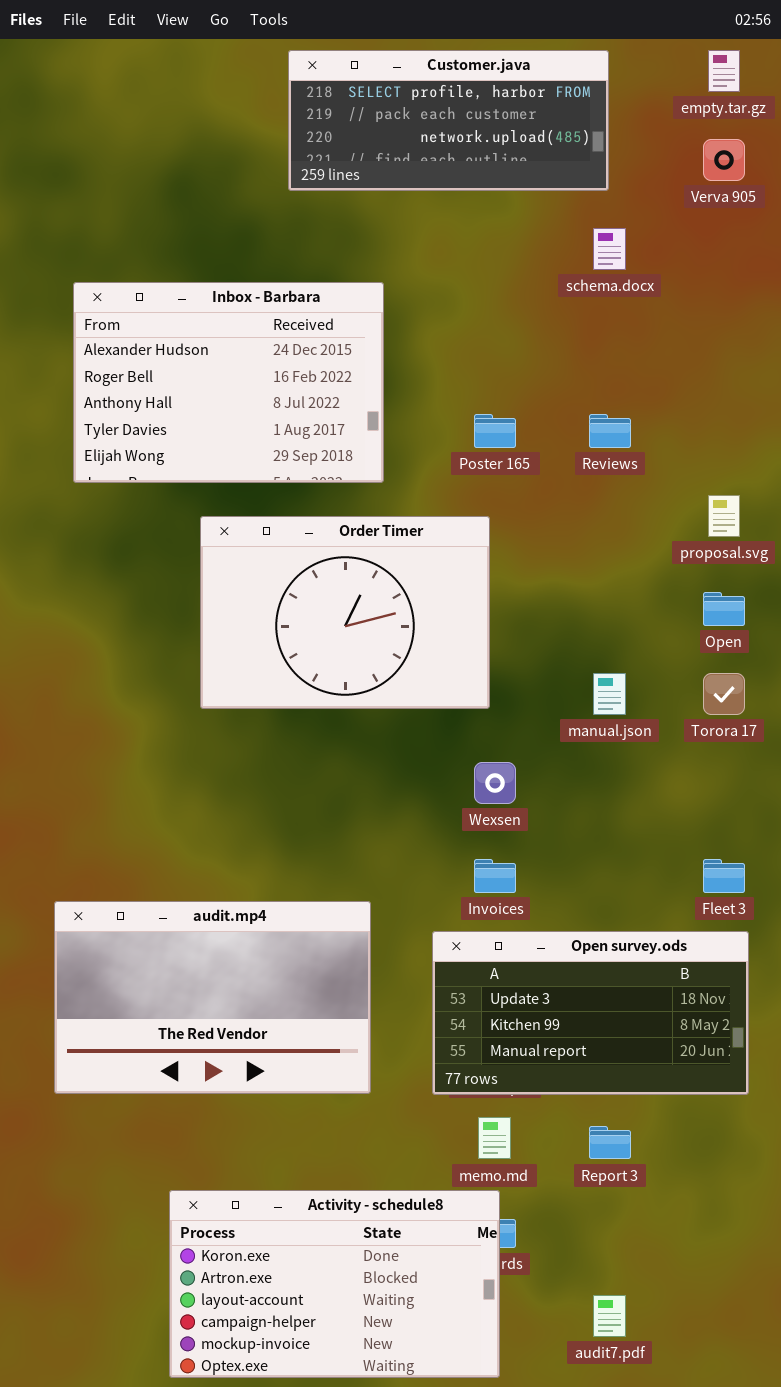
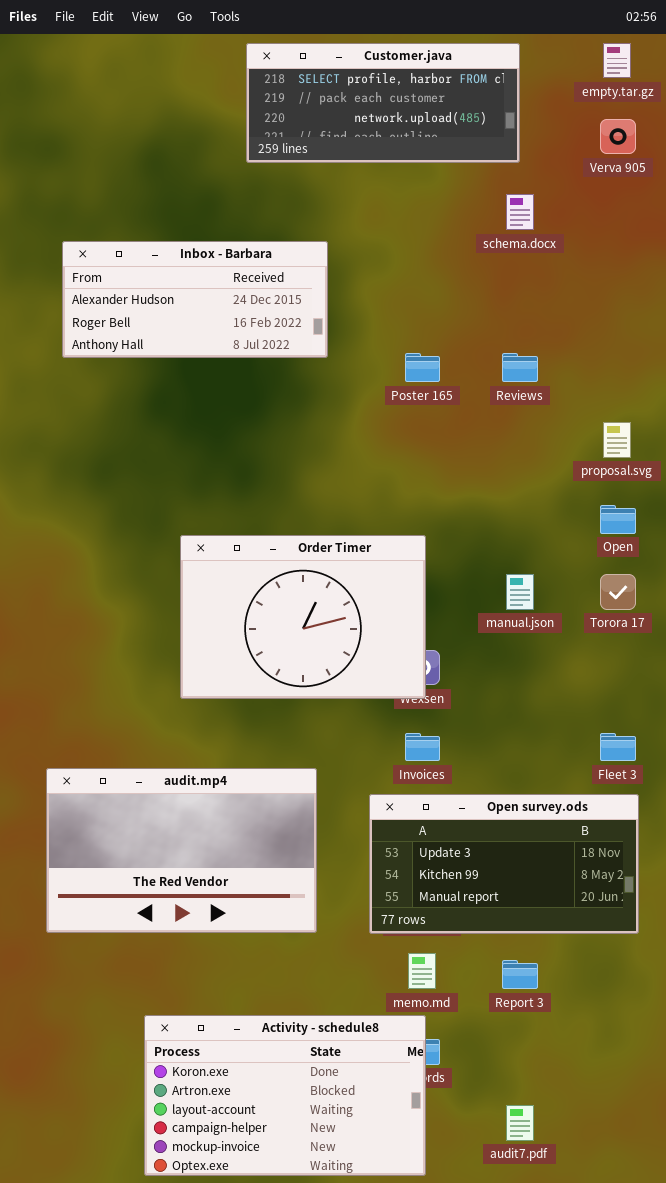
Inbox - Barbara: [73,282,384,483] -> [62,241,328,358], resized
Order Timer: [200,516,490,709] -> [180,535,426,699], moved

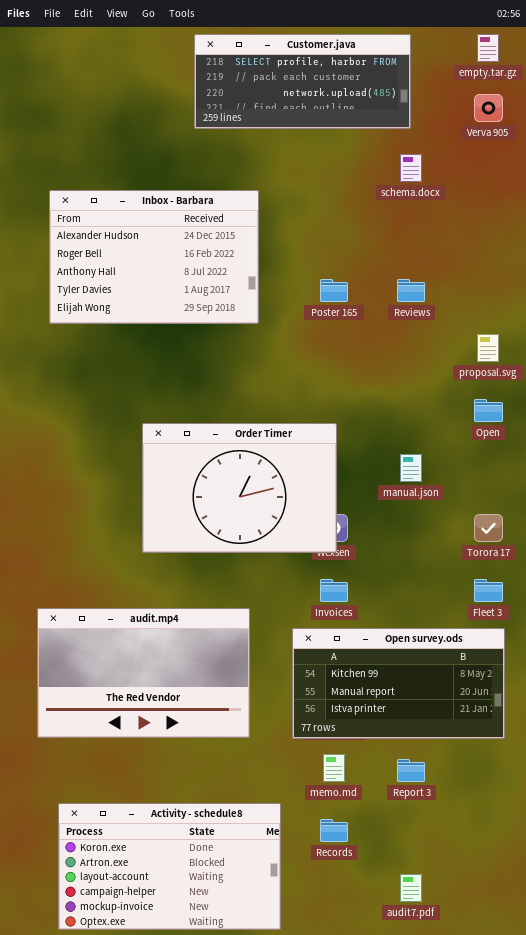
Inbox - Barbara: [62,241,328,358] -> [49,190,259,324], resized
Torora 17: [600,574,636,610] -> [474,514,503,542], moved
Open survey.ods: [369,794,639,934] -> [292,628,505,739], scrolled down 1 row
Activity - schedule8: [144,1015,426,1176] -> [58,803,281,930], moved

